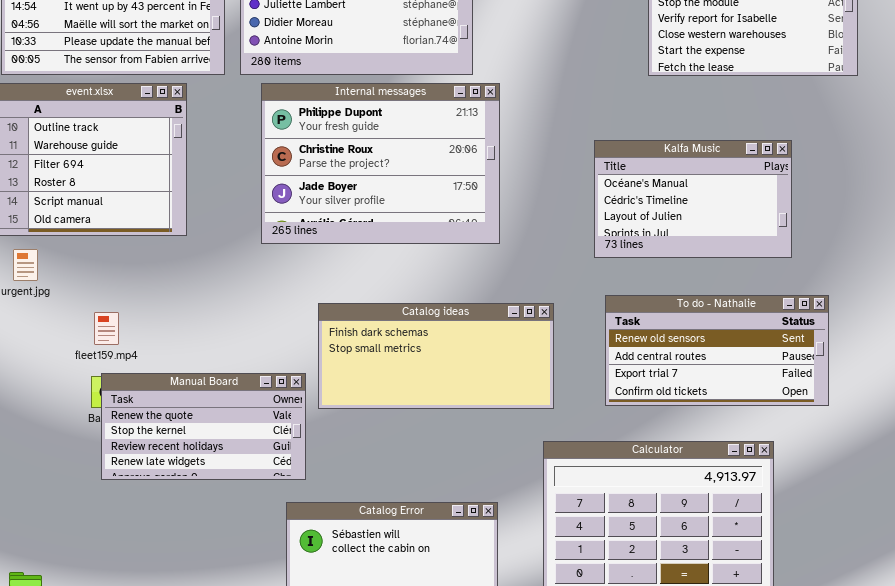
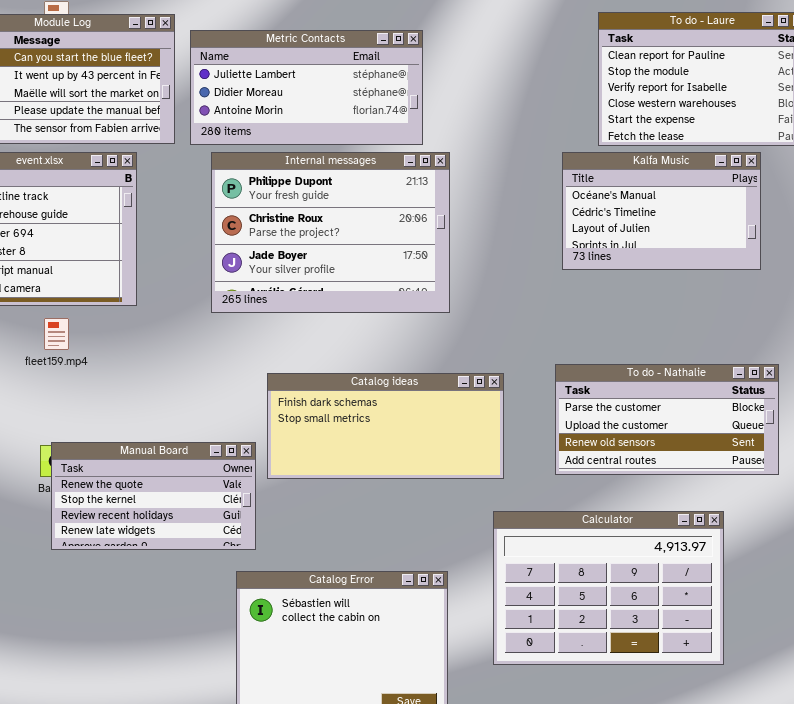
Kalfa Music: [594,140,792,258] -> [562,152,761,270], moved
To do - Nathalie: [605,295,829,406] -> [555,364,779,475], scrolled up 2 rows
fleet159.mp4: [94,312,119,345] -> [44,318,69,350], moved

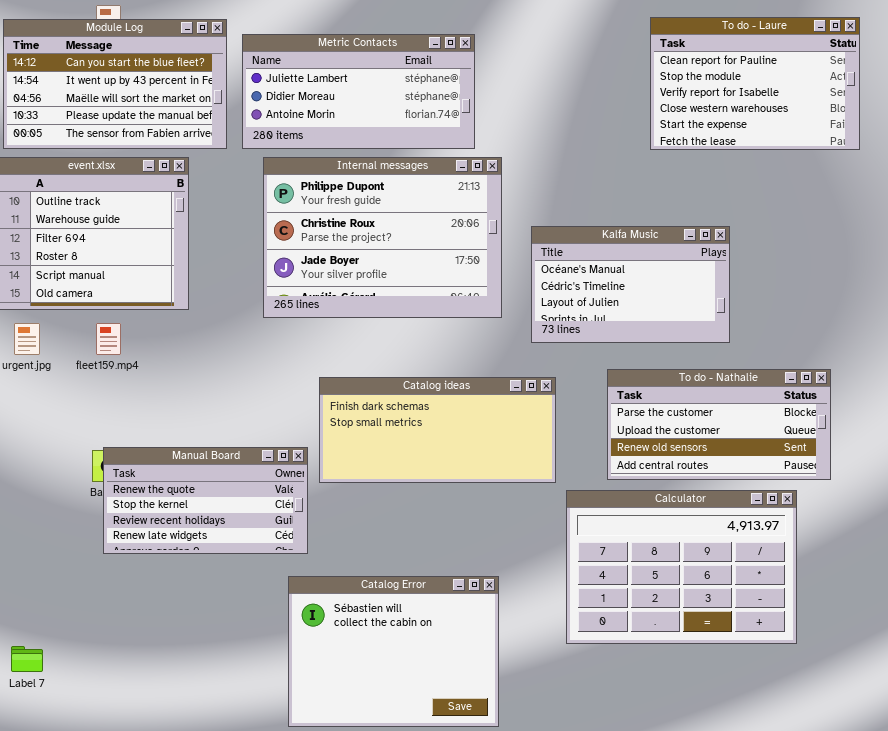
Kalfa Music: [562,152,761,270] -> [531,226,730,343], moved
Calculator: [493,511,724,665] -> [566,490,797,644], moved

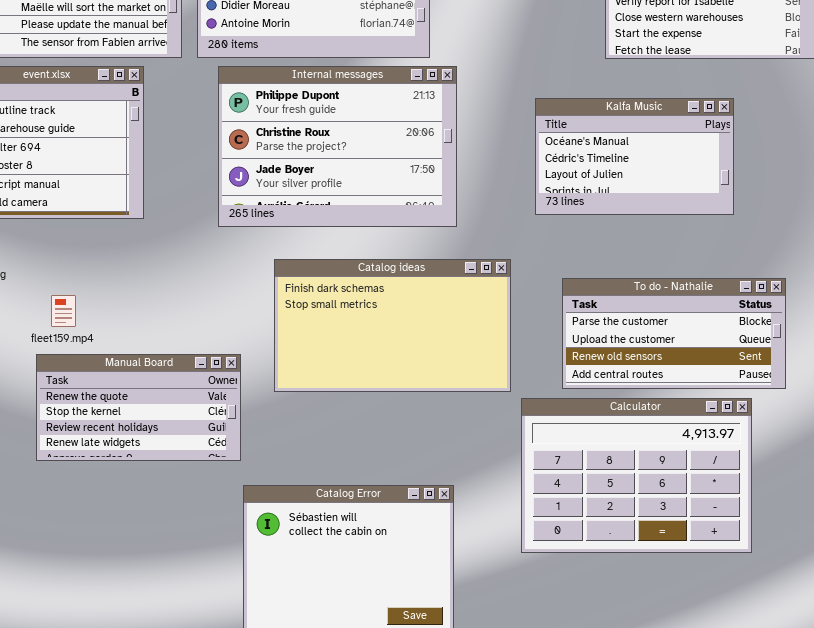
Kalfa Music: [531,226,730,343] -> [535,98,734,215], moved
fleet159.mp4: [96,323,121,355] -> [51,295,76,327], moved
Catalog ideas: [319,377,556,483] -> [274,259,511,392], resized
Manual Board: [103,447,308,554] -> [36,354,241,461], moved

